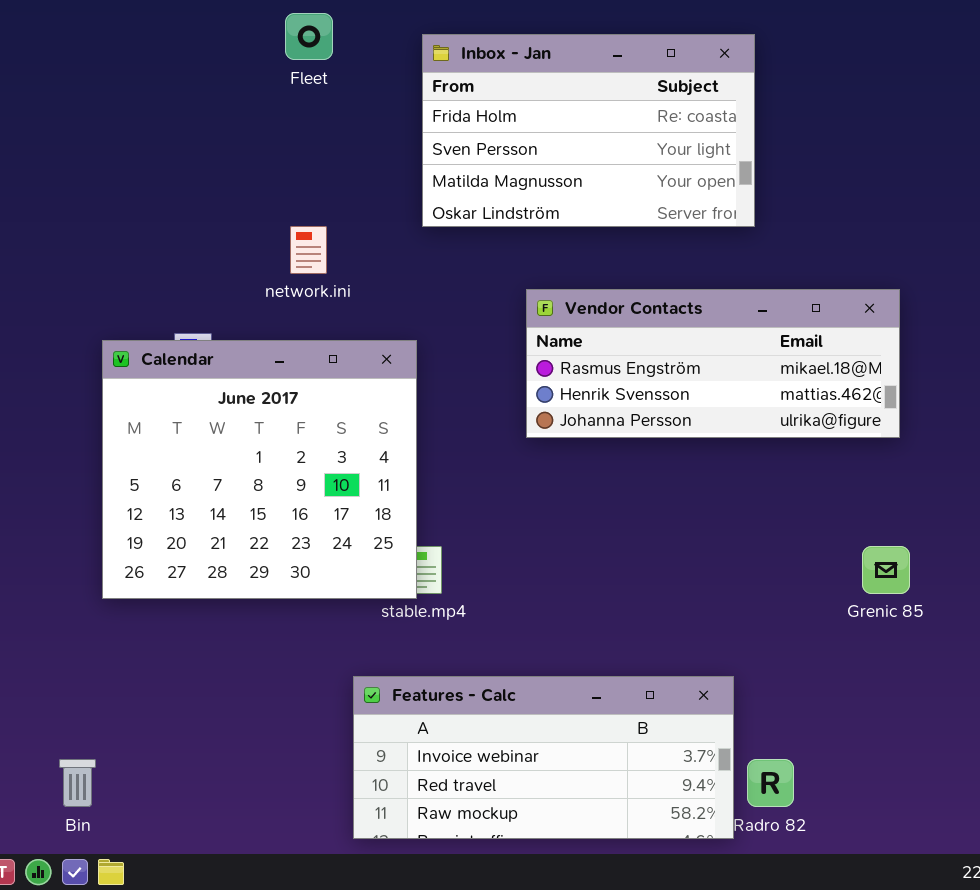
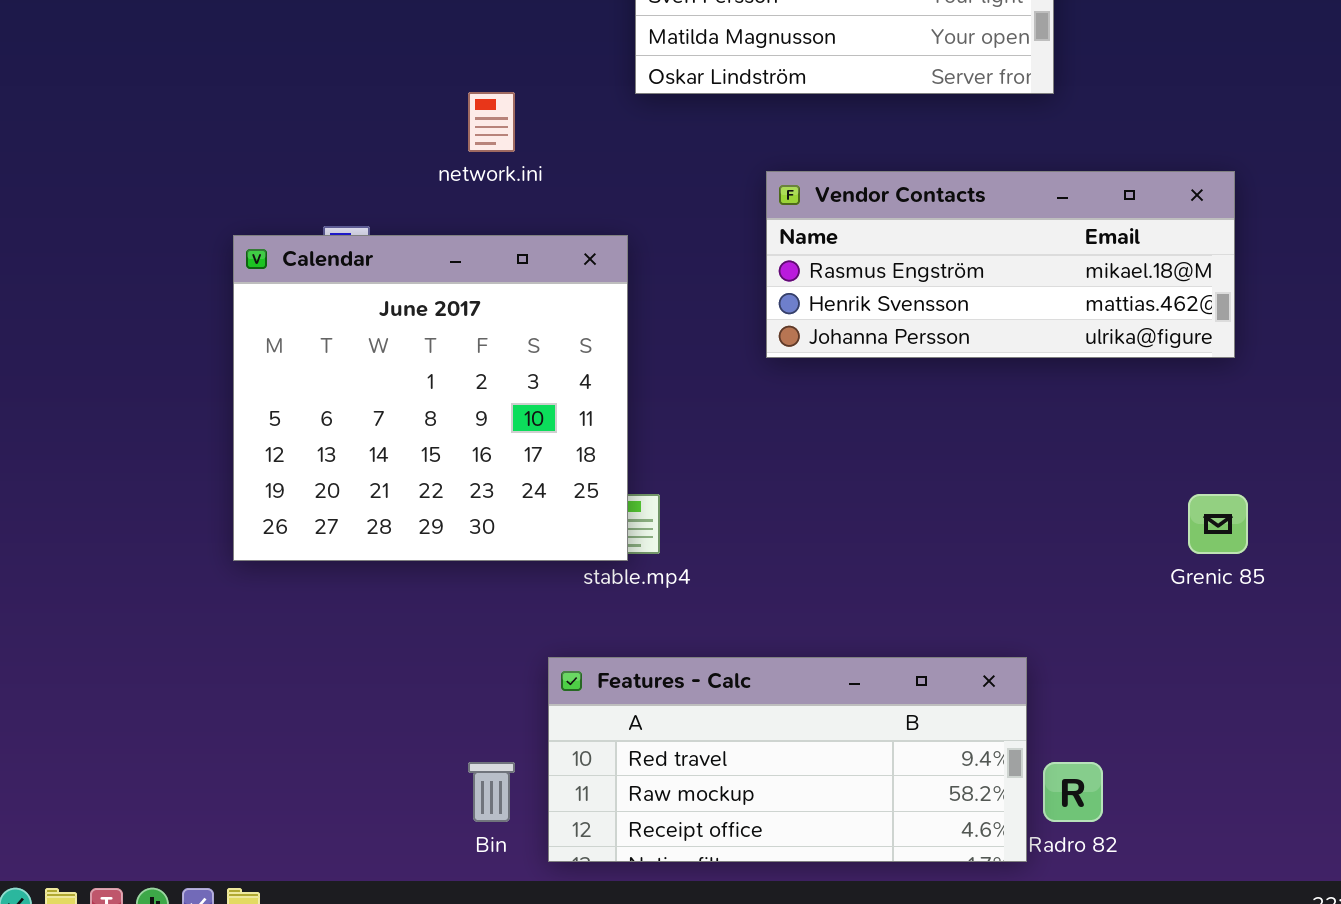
Features - Calc: [353,676,734,839] -> [548,657,1027,862], scrolled down 1 row
Bin: [59,759,96,807] -> [468,762,515,822], moved

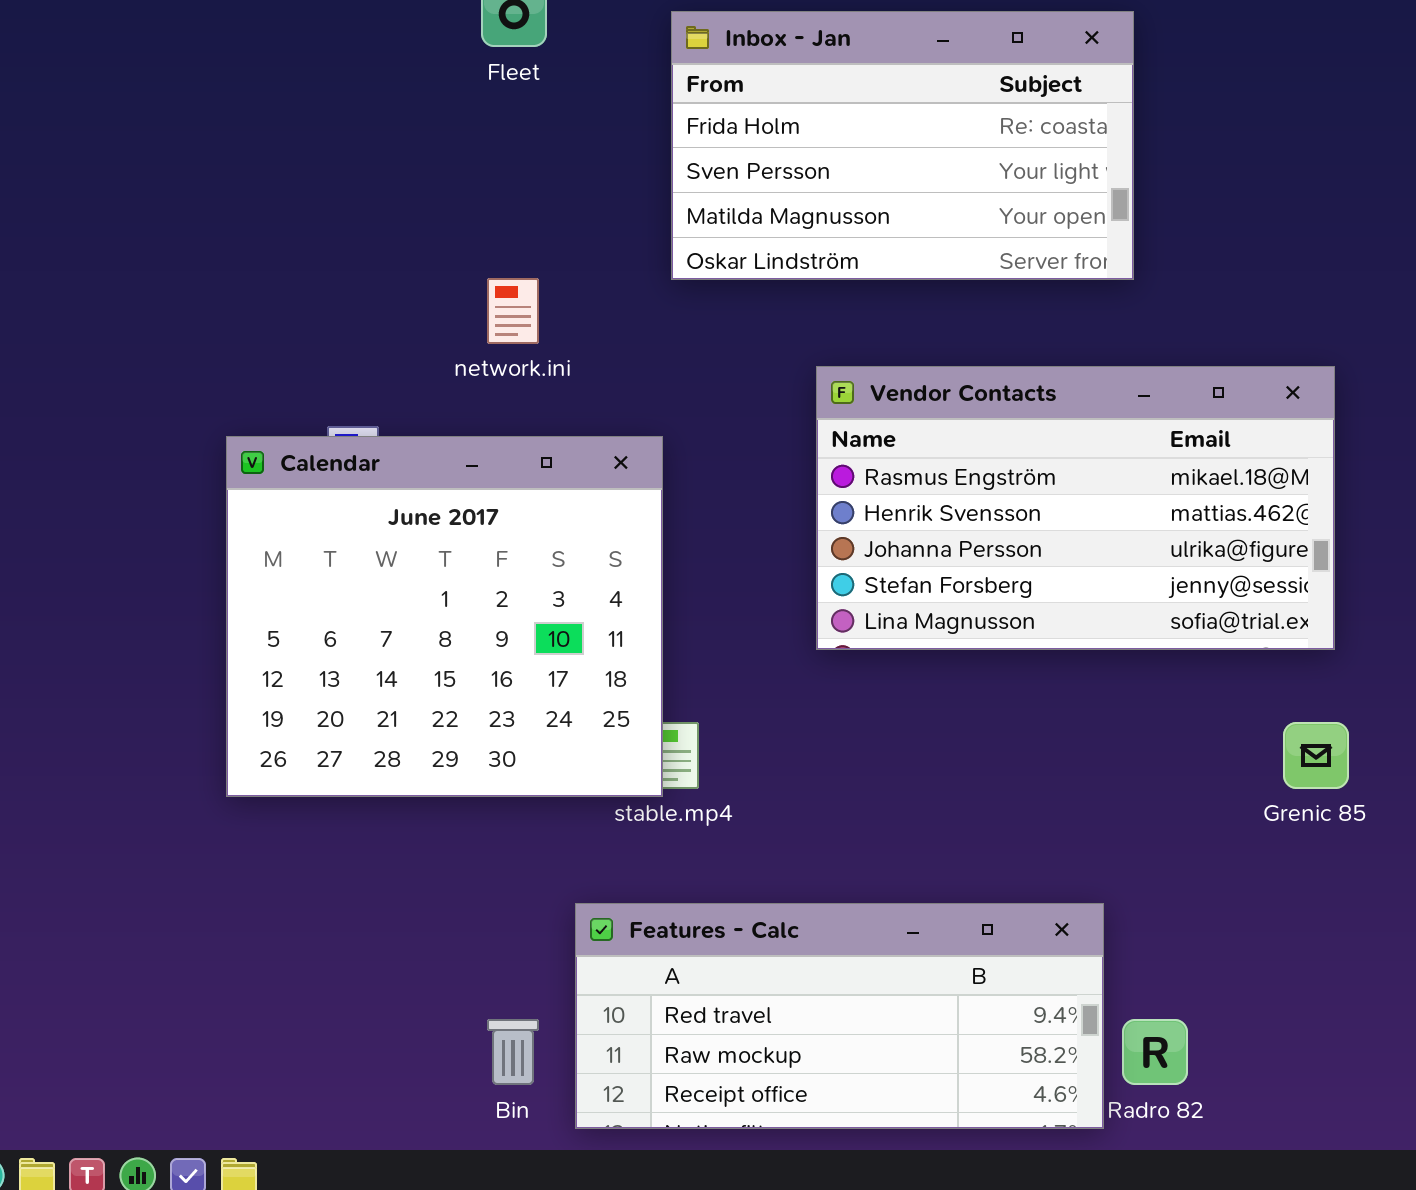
Vendor Contacts: [766,171,1235,358] -> [816,366,1335,650], resized

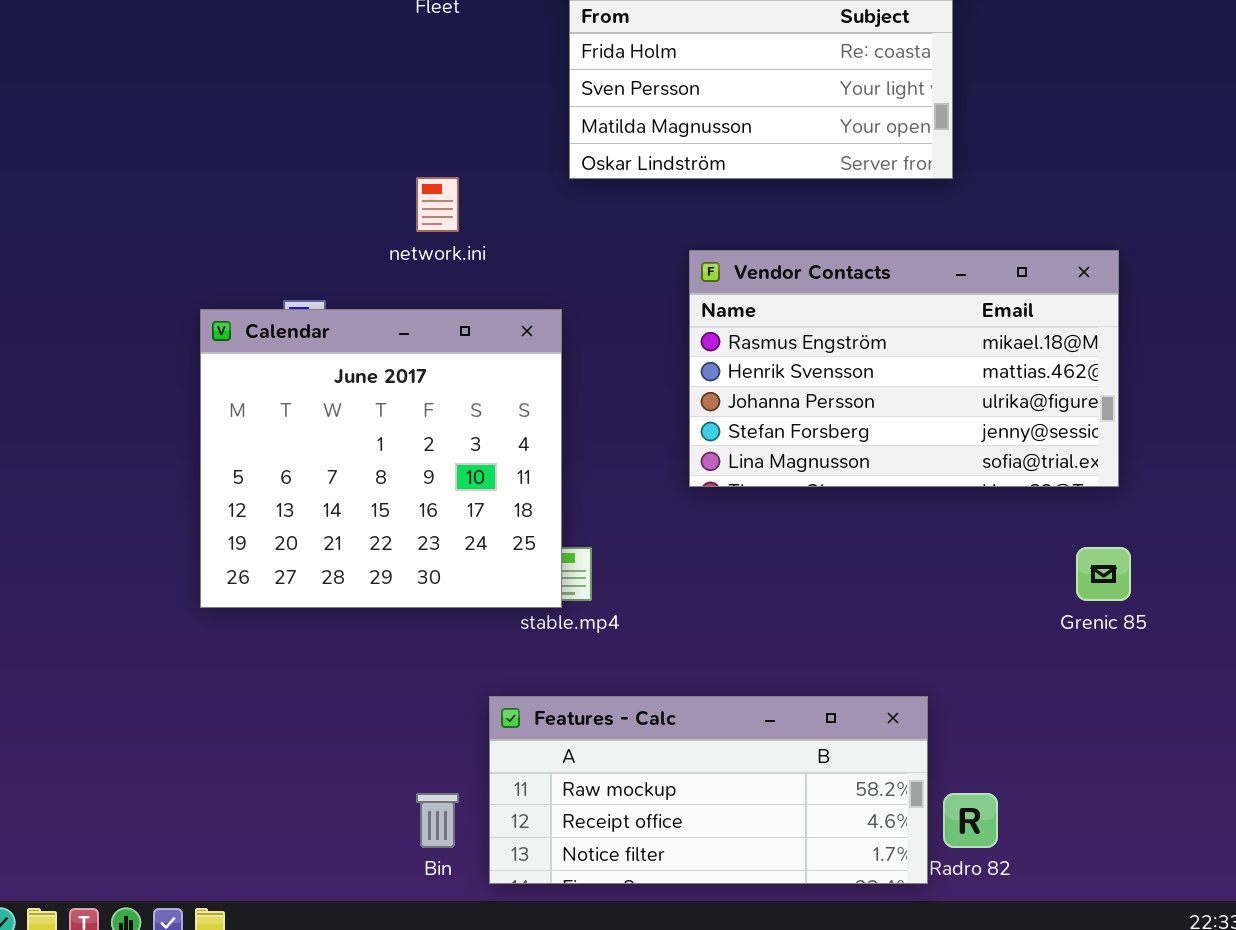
Features - Calc: [575,903,1104,1129] -> [489,696,928,884], scrolled down 1 row

